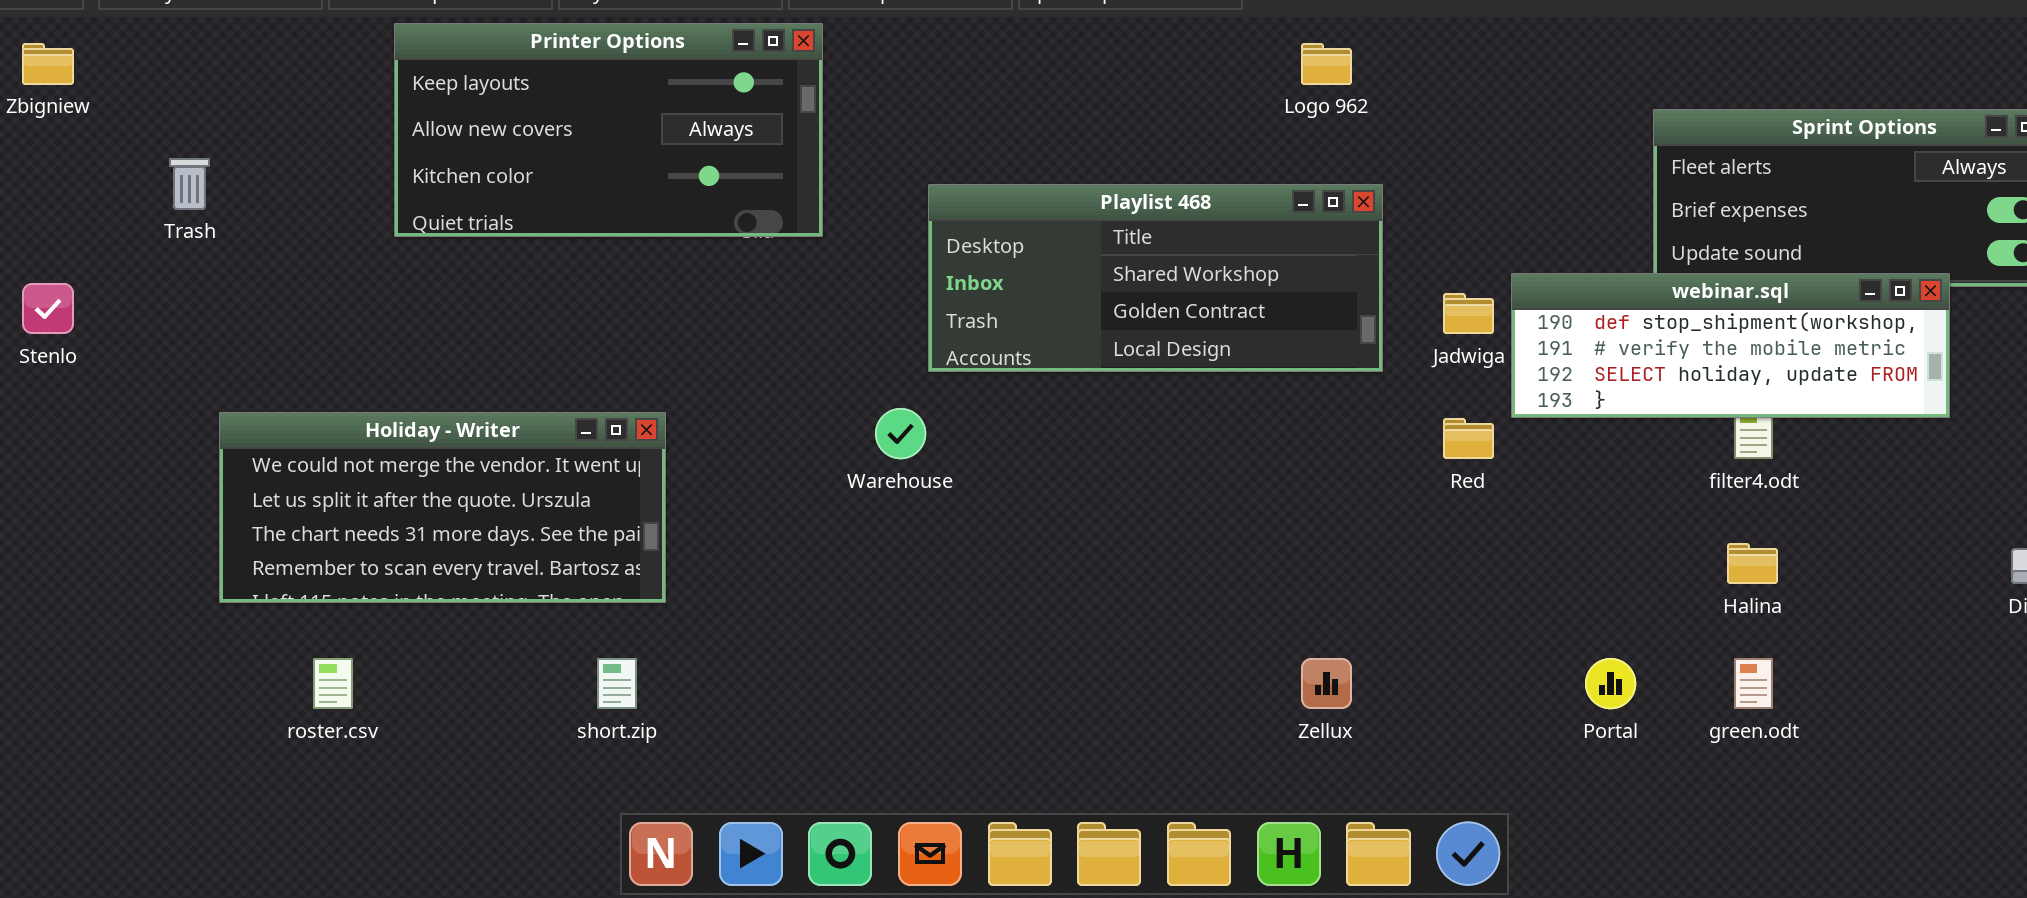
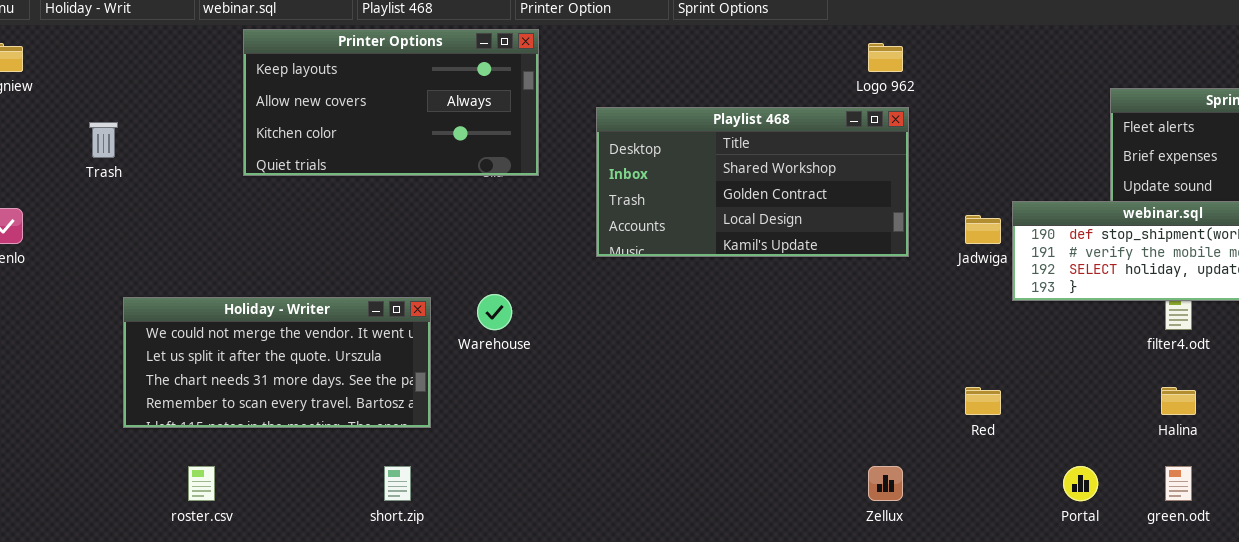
Playlist 468: [928,184,1383,372] -> [596,107,909,257], moved, resized
Warehouse: [875,408,926,459] -> [477,294,512,330], moved
Red: [1443,418,1494,459] -> [965,387,1001,415], moved

